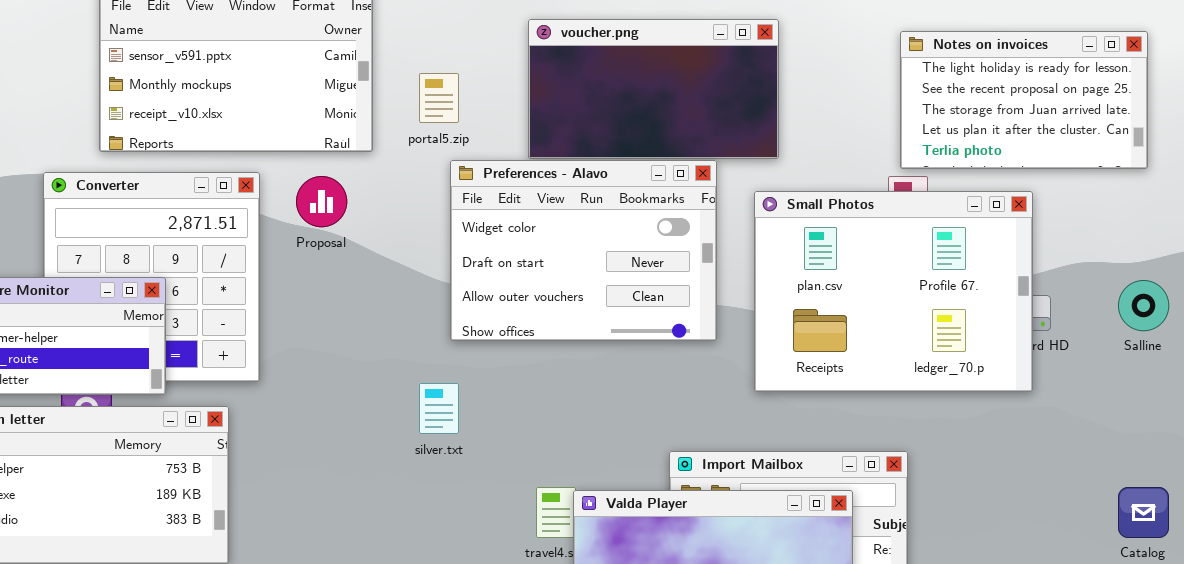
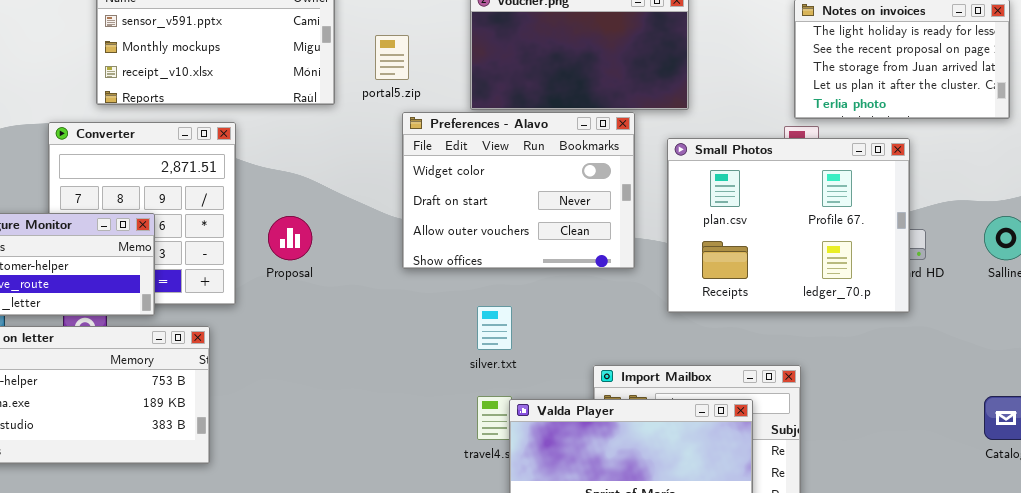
Proposal: [296,176,347,227] -> [268,216,312,260], moved
silver.txt: [419,383,459,434] -> [477,306,512,350], moved

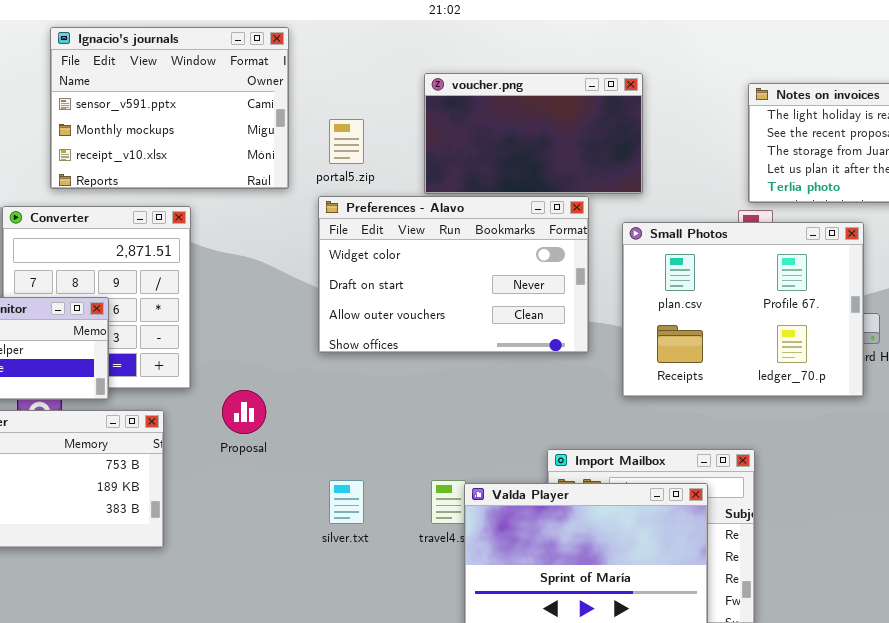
Preferences - Alavo: [402,112,635,269] -> [318,196,589,353], resized
Proposal: [268,216,312,260] -> [222,390,266,434], moved
silver.txt: [477,306,512,350] -> [329,480,364,524], moved

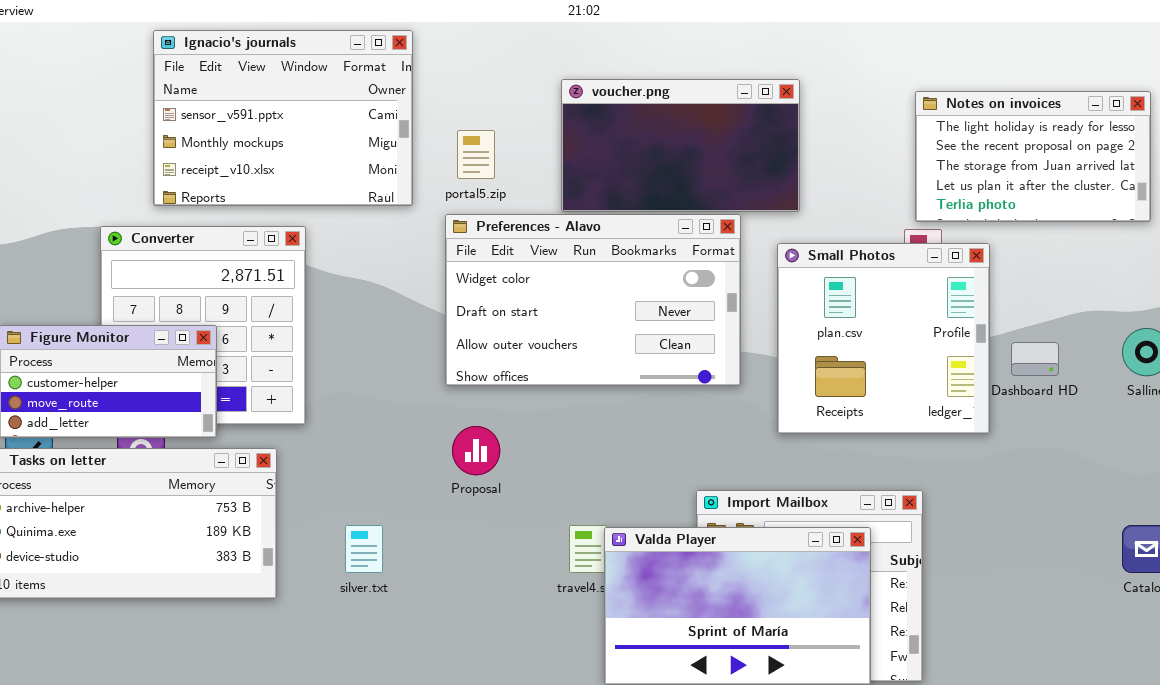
Small Photos: [622,222,864,397] -> [777,243,990,434], resized
Proposal: [222,390,266,434] -> [452,426,500,475], moved
silver.txt: [329,480,364,524] -> [345,525,383,573], moved

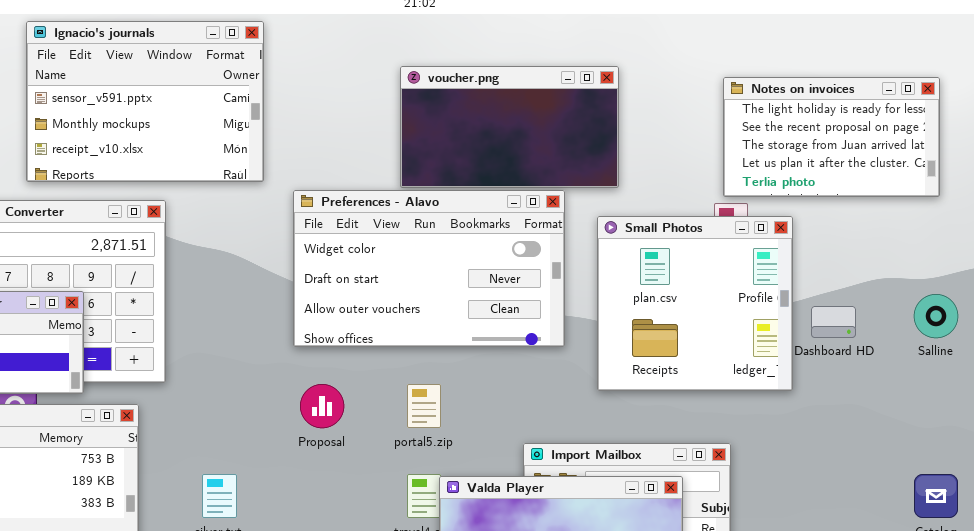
portal5.zip: [457,130,495,179] -> [407,384,441,428], moved

